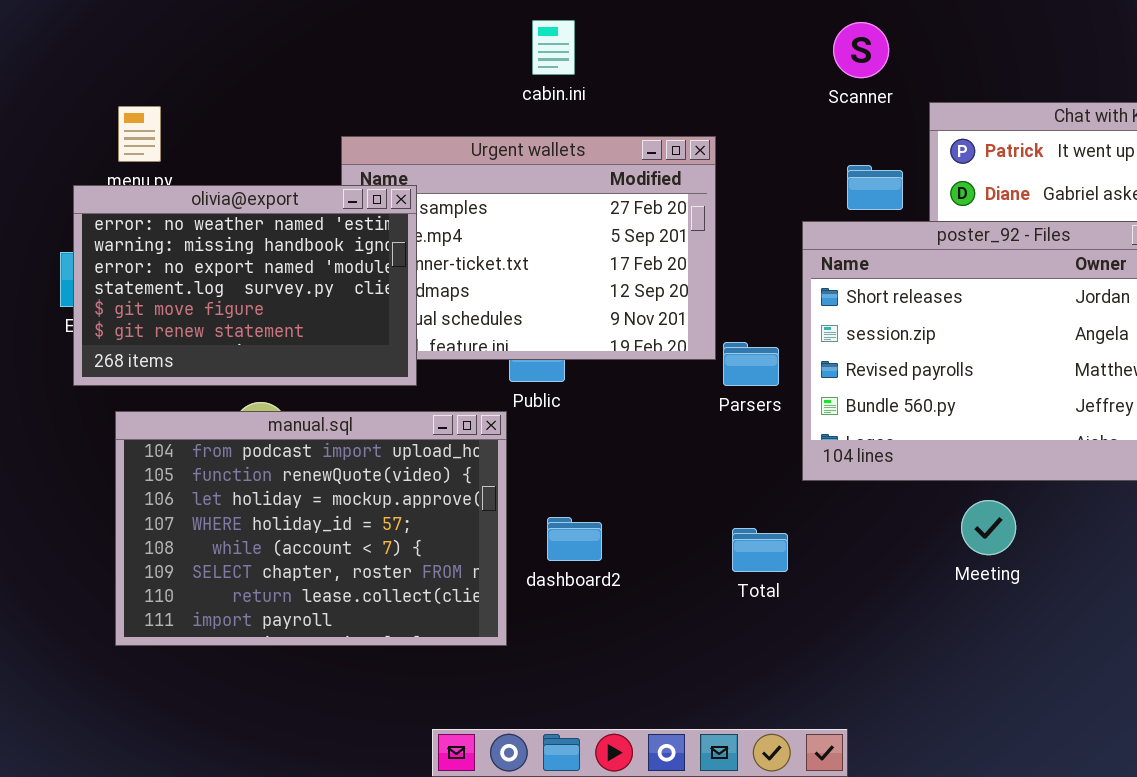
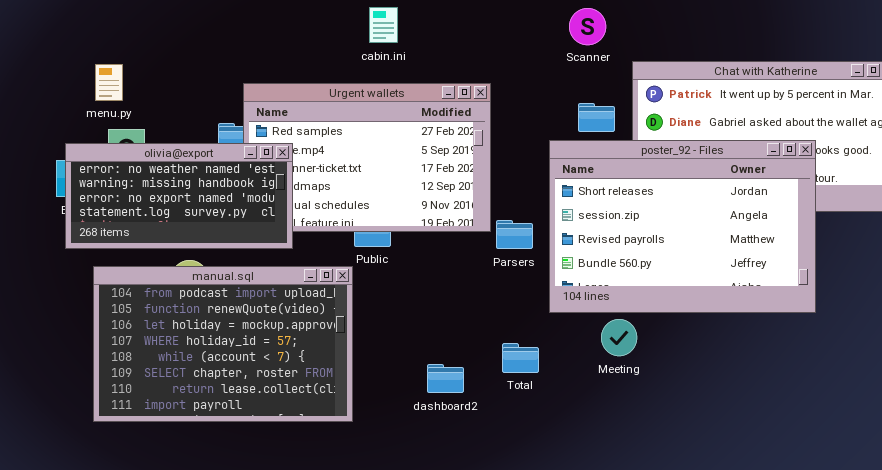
olivia@export: [73,185,417,386] -> [65,143,293,249], resized
Meeting: [961,500,1016,555] -> [601,319,637,356], moved
dashboard2: [547,517,602,561] -> [427,364,464,393], moved

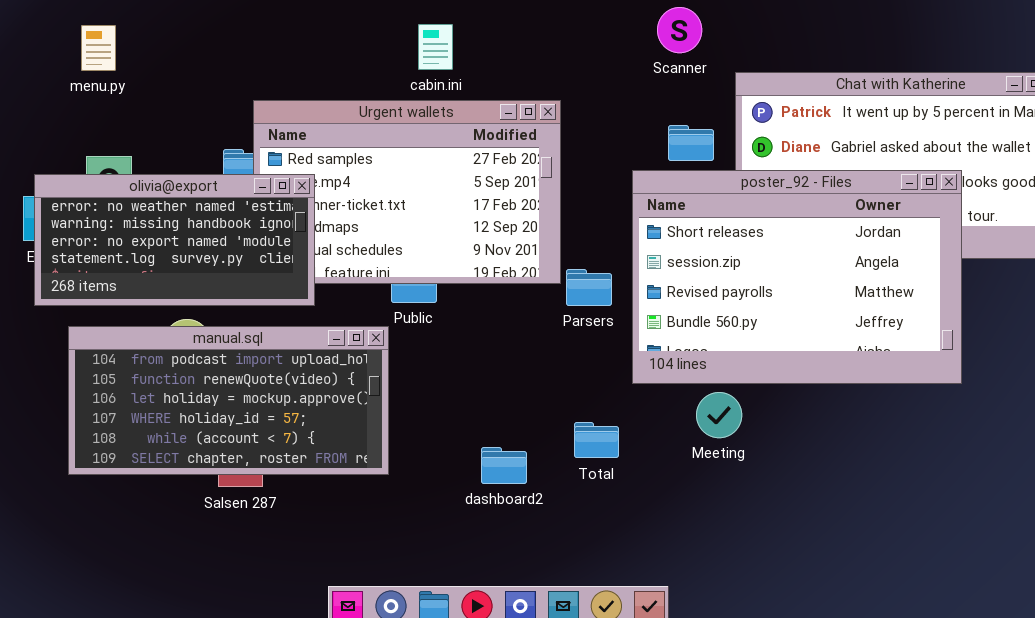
cabin.ini: [369,7,398,43] -> [418,24,453,70], moved
menu.py: [95,64,123,101] -> [81,25,116,71], moved
manual.sql: [93,266,353,422] -> [68,326,389,475], resized

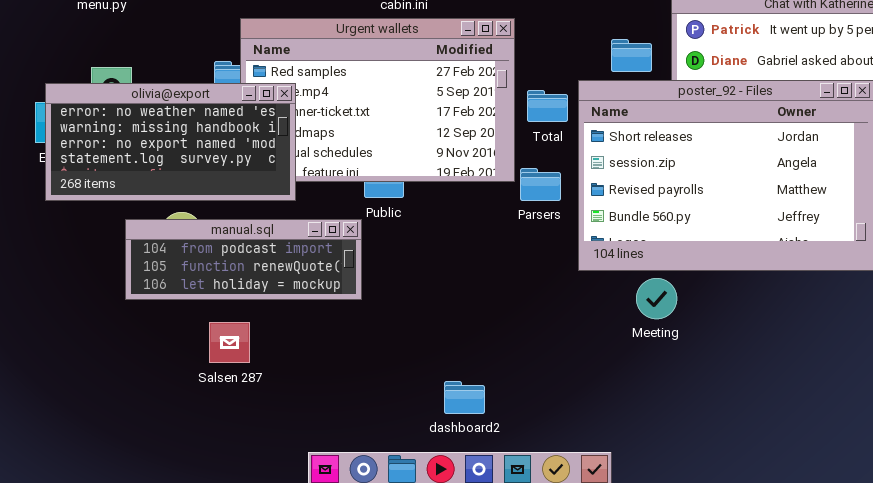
manual.sql: [68,326,389,475] -> [125,219,362,300], resized
Total: [574,422,619,458] -> [527,90,568,122], moved
dashboard2: [481,447,527,484] -> [444,381,485,414], moved

